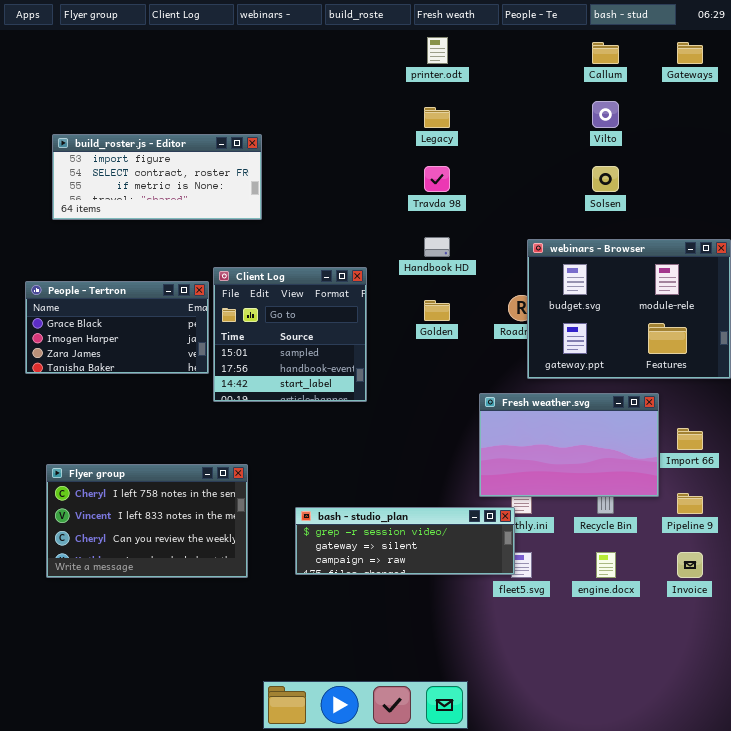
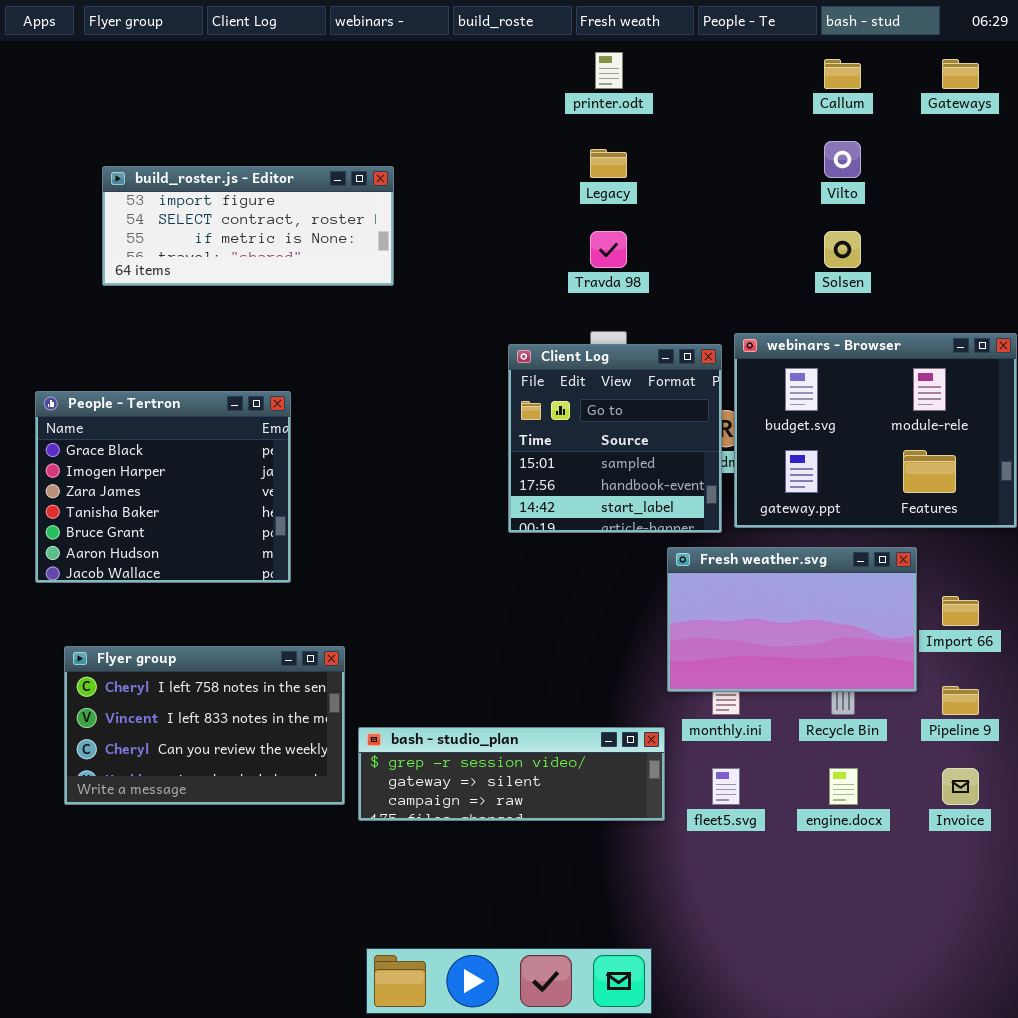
build_roster.js - Editor: [52,134,262,220] -> [102,166,394,286], moved
Client Log: [213,267,367,402] -> [508,344,722,533], moved
People - Tertron: [25,281,209,374] -> [35,391,291,583], resized
bash - studio_plan: [295,507,515,575] -> [358,727,665,821], moved

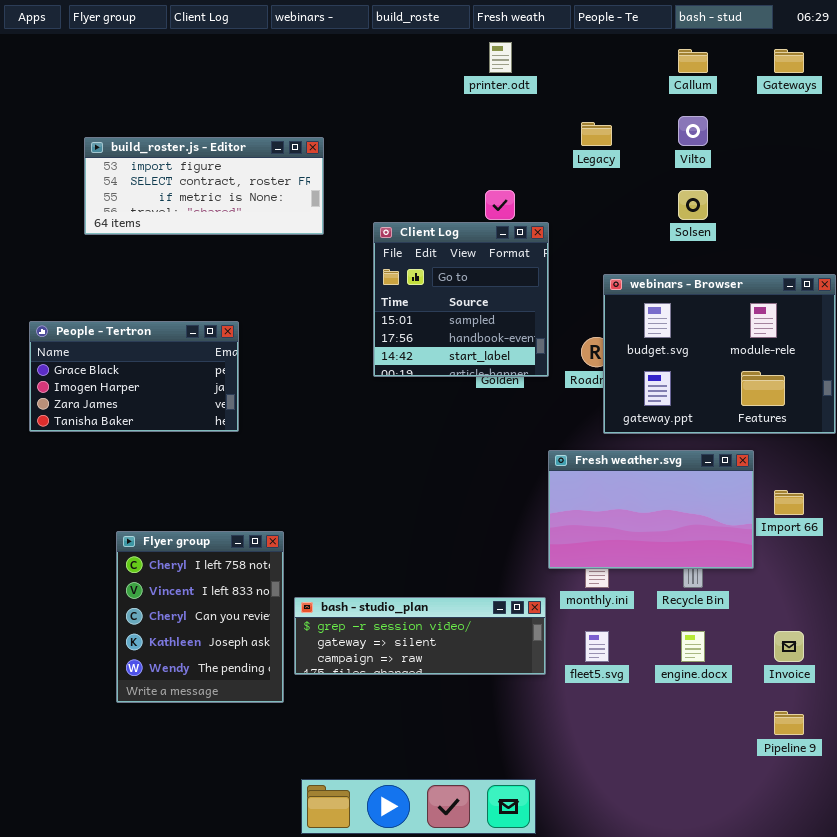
Legacy: [590,149,627,178] -> [581,122,612,146], moved
Client Log: [508,344,722,533] -> [373,222,549,377], moved
People - Tertron: [35,391,291,583] -> [29,321,239,432], resized
Flyer group: [64,646,345,805] -> [116,531,284,703], resized
Pipeline 9: [942,686,979,715] -> [774,711,804,735], moved

